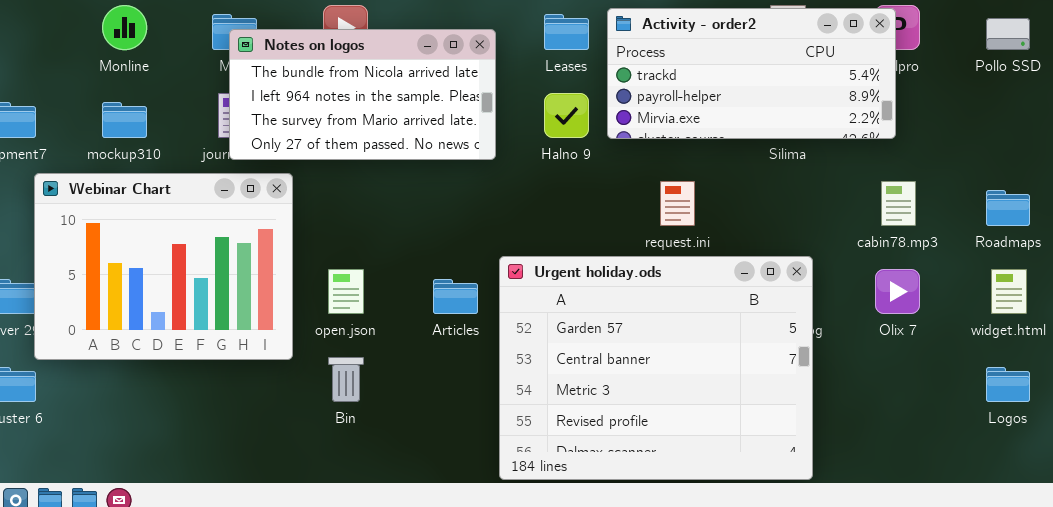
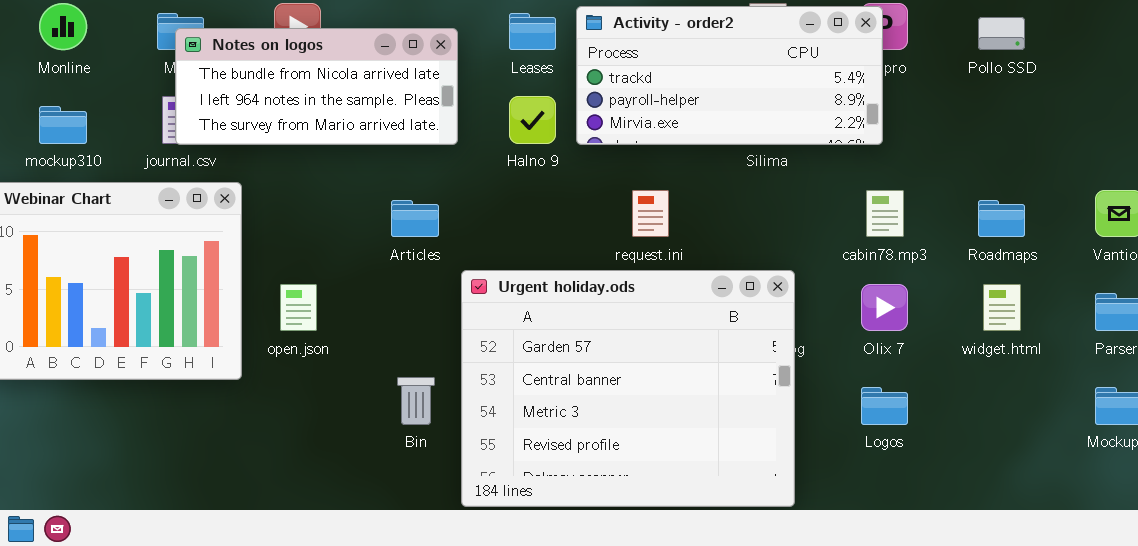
Notes on logos: [229,29,496,160] -> [175,28,458,145], resized
Articles: [433,279,478,314] -> [391,200,439,237], moved
Bin: [328,357,364,402] -> [397,377,435,425], moved
Logos: [986,367,1030,402] -> [861,387,908,425], moved

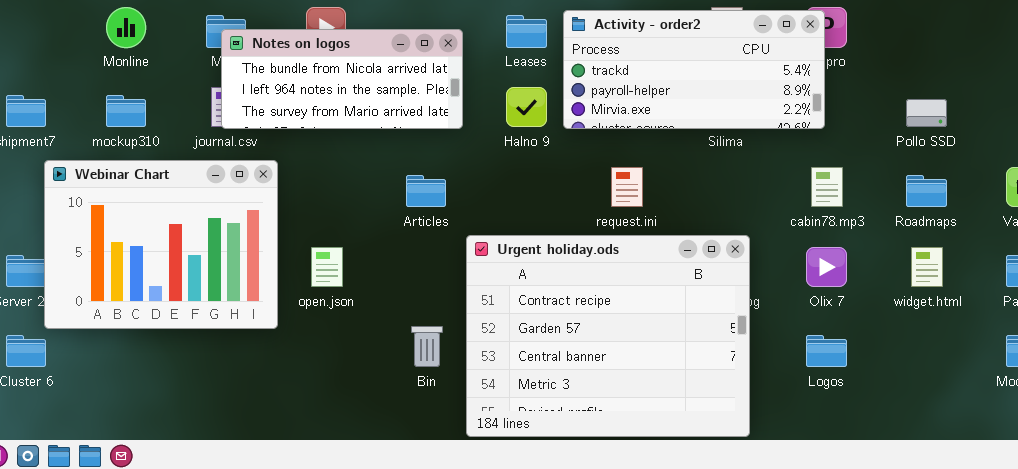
Pollo SSD: [978,17,1025,50] -> [906,99,947,127], moved
Urgent holiday.ods: [461,270,795,507] -> [466,235,750,437], scrolled up 1 row

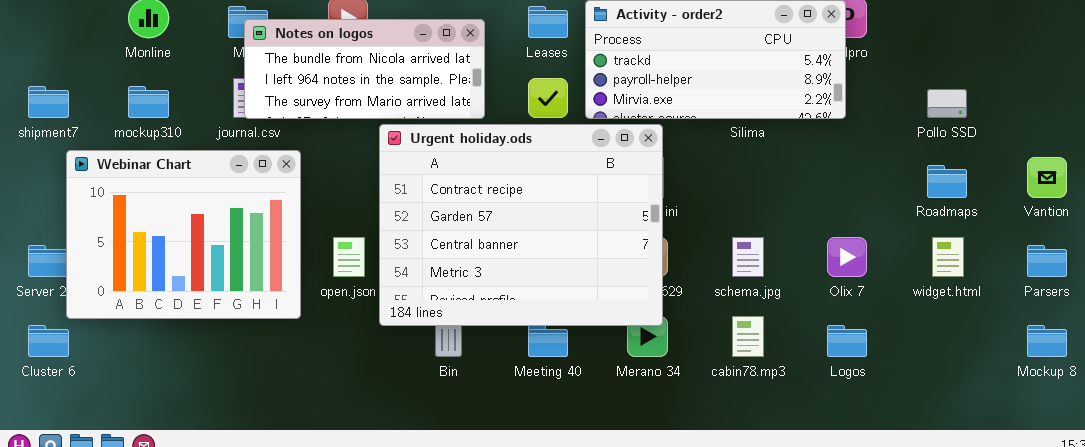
cabin78.mp3: [811,167,843,207] -> [732,316,764,357], moved
Urgent holiday.ods: [466,235,750,437] -> [379,124,663,326], moved

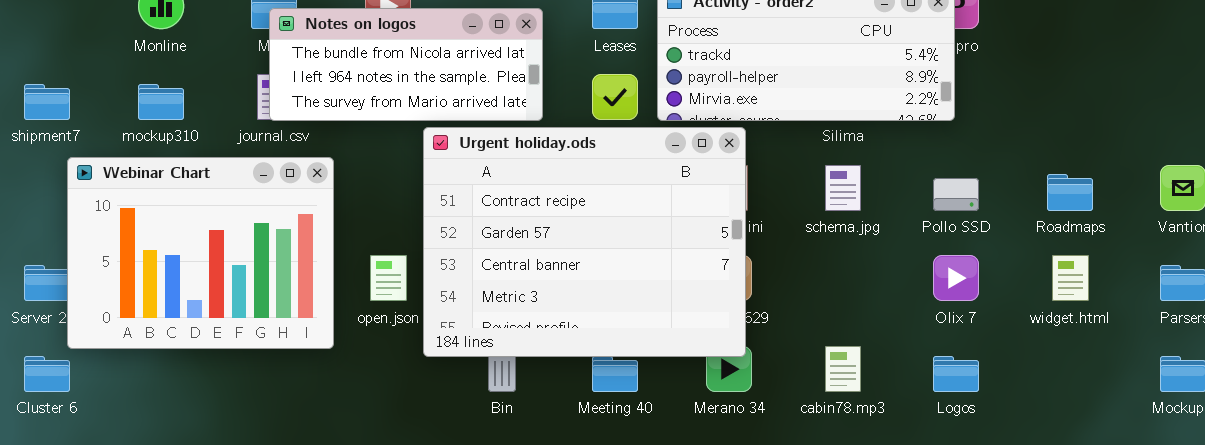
Pollo SSD: [927,89,967,118] -> [933,178,979,211], moved
schema.jpg: [732,237,764,277] -> [825,165,861,211], moved

